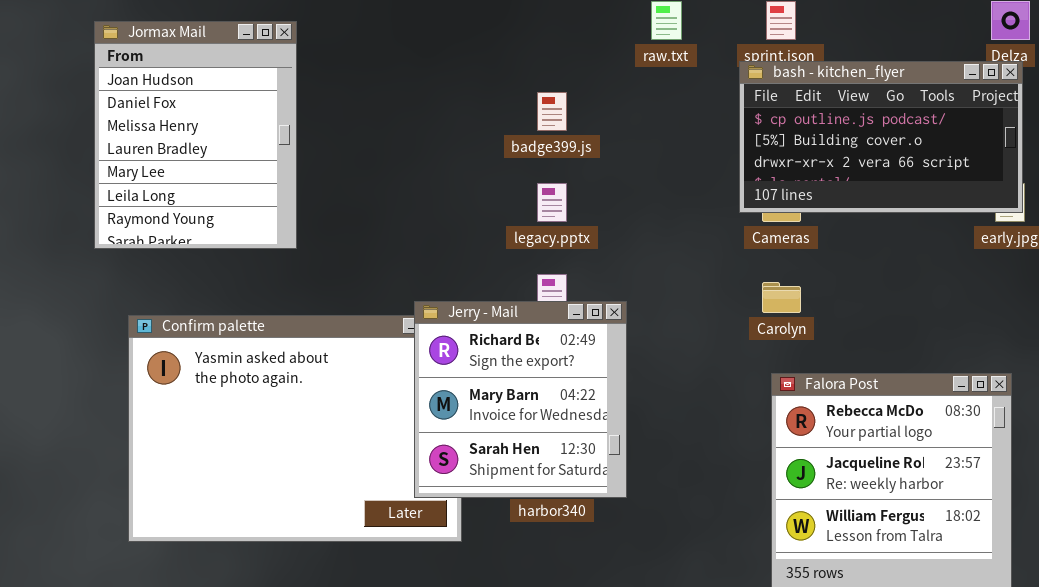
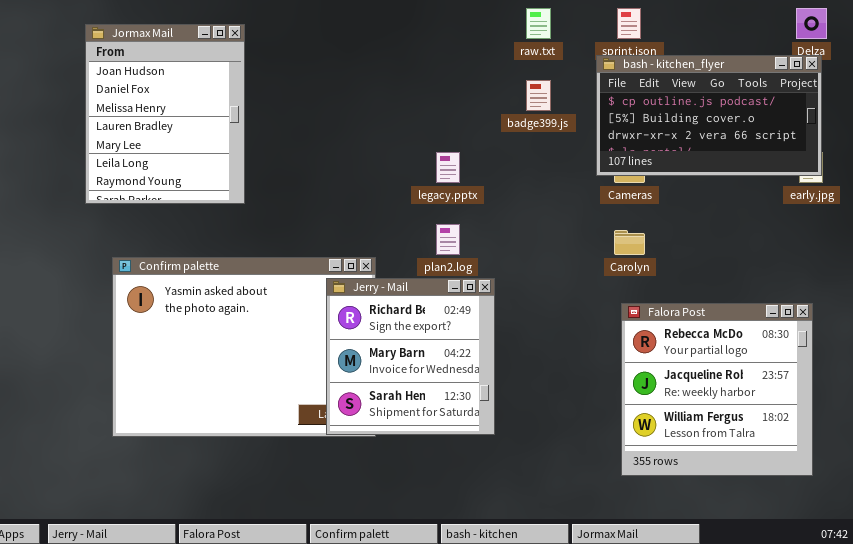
badge399.js: [537,92,567,131] -> [526,80,551,111], moved
Jerry - Mail: [414,301,627,498] -> [326,278,495,435], moved

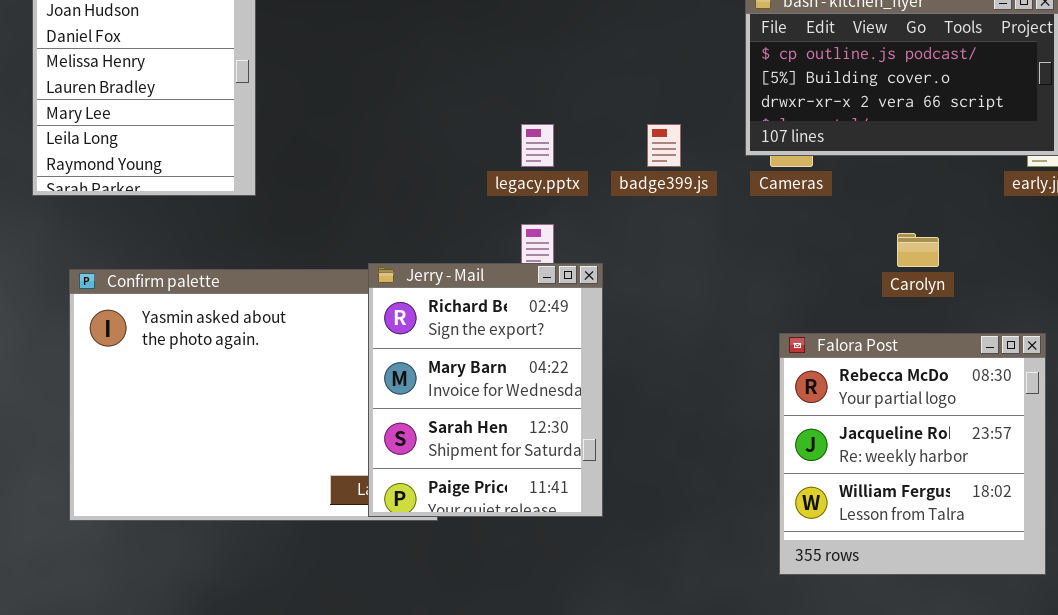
badge399.js: [526,80,551,111] -> [647,124,681,167], moved
Carolyn: [614,230,645,255] -> [897,233,939,267], moved
Jerry - Mail: [326,278,495,435] -> [368,263,603,517], resized

